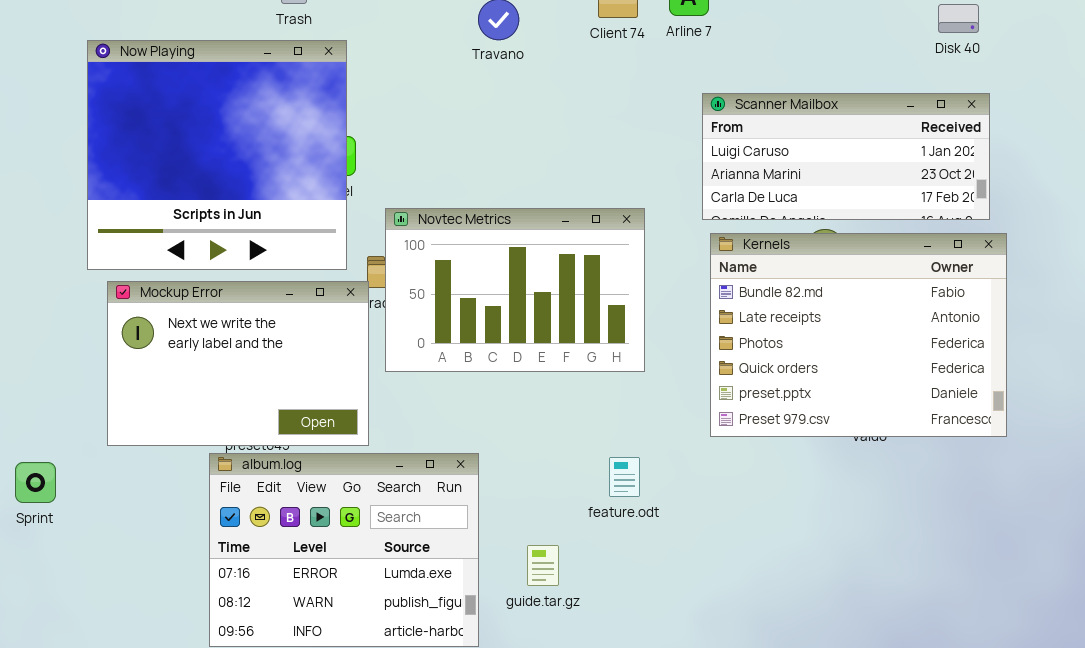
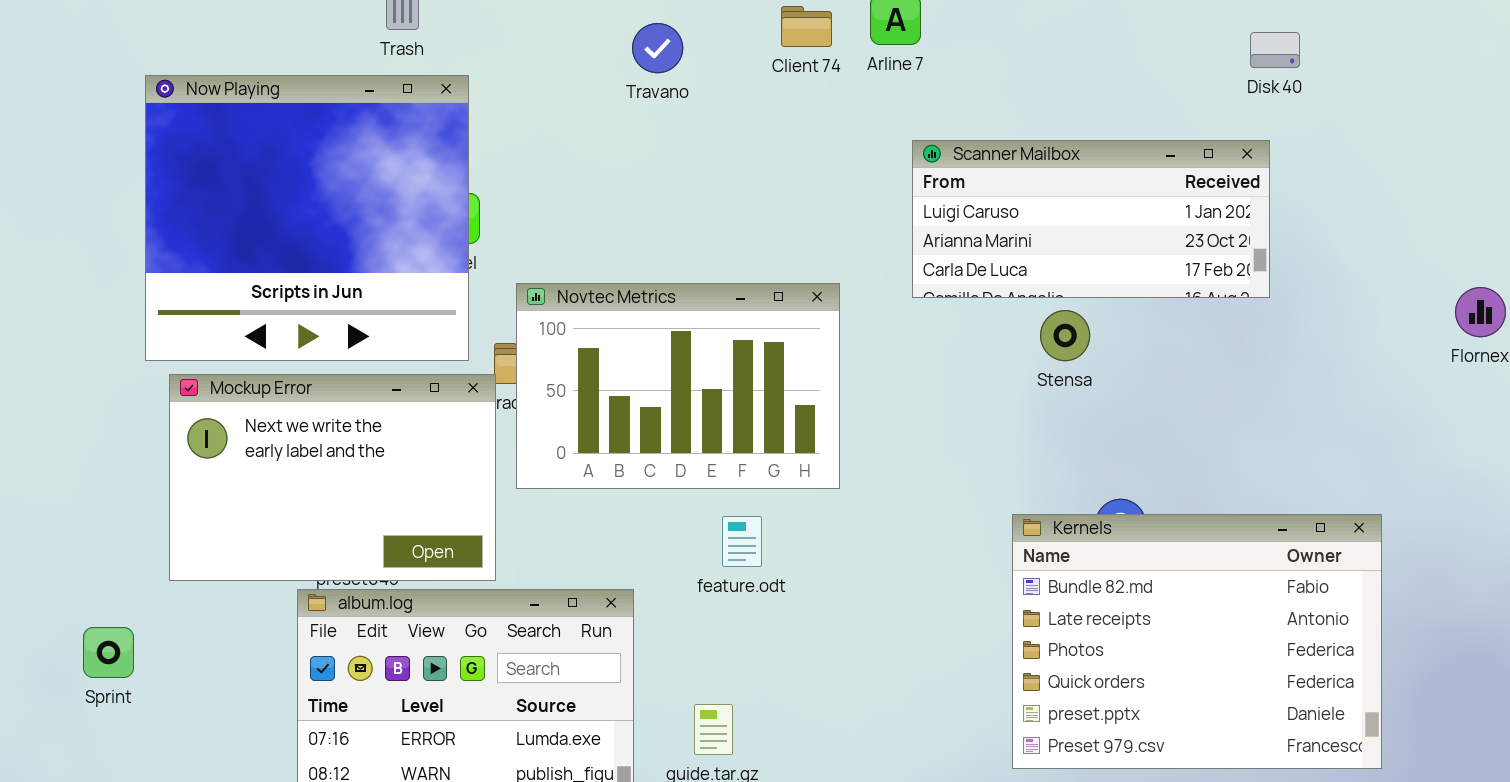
Disk 40: [938,4,979,33] -> [1250,32,1300,68], moved
Kernels: [710,233,1007,437] -> [1012,514,1382,769], moved
feature.odt: [609,457,640,497] -> [722,516,762,567], moved
Sprint: [15,462,56,503] -> [83,627,134,678], moved

